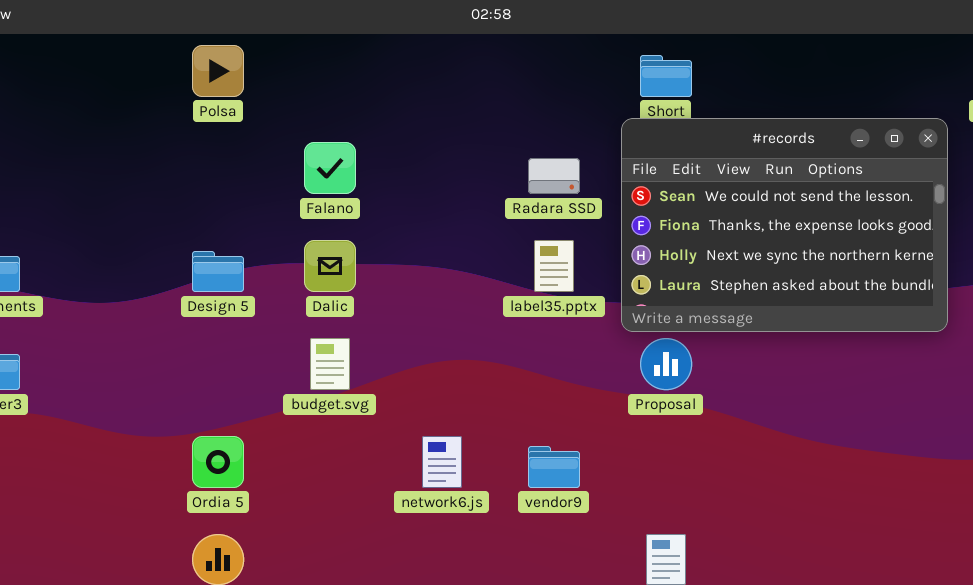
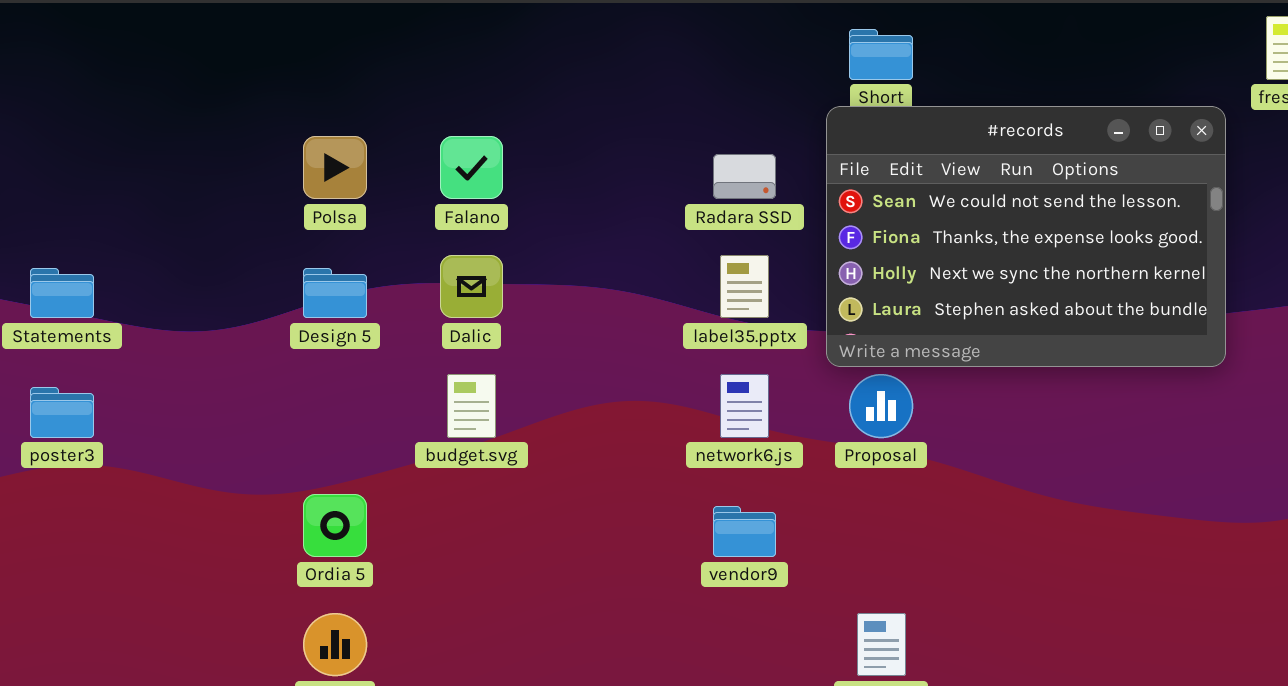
Polsa: [192,45,244,97] -> [303,136,367,199], moved
network6.js: [422,436,462,488] -> [720,374,769,438], moved

